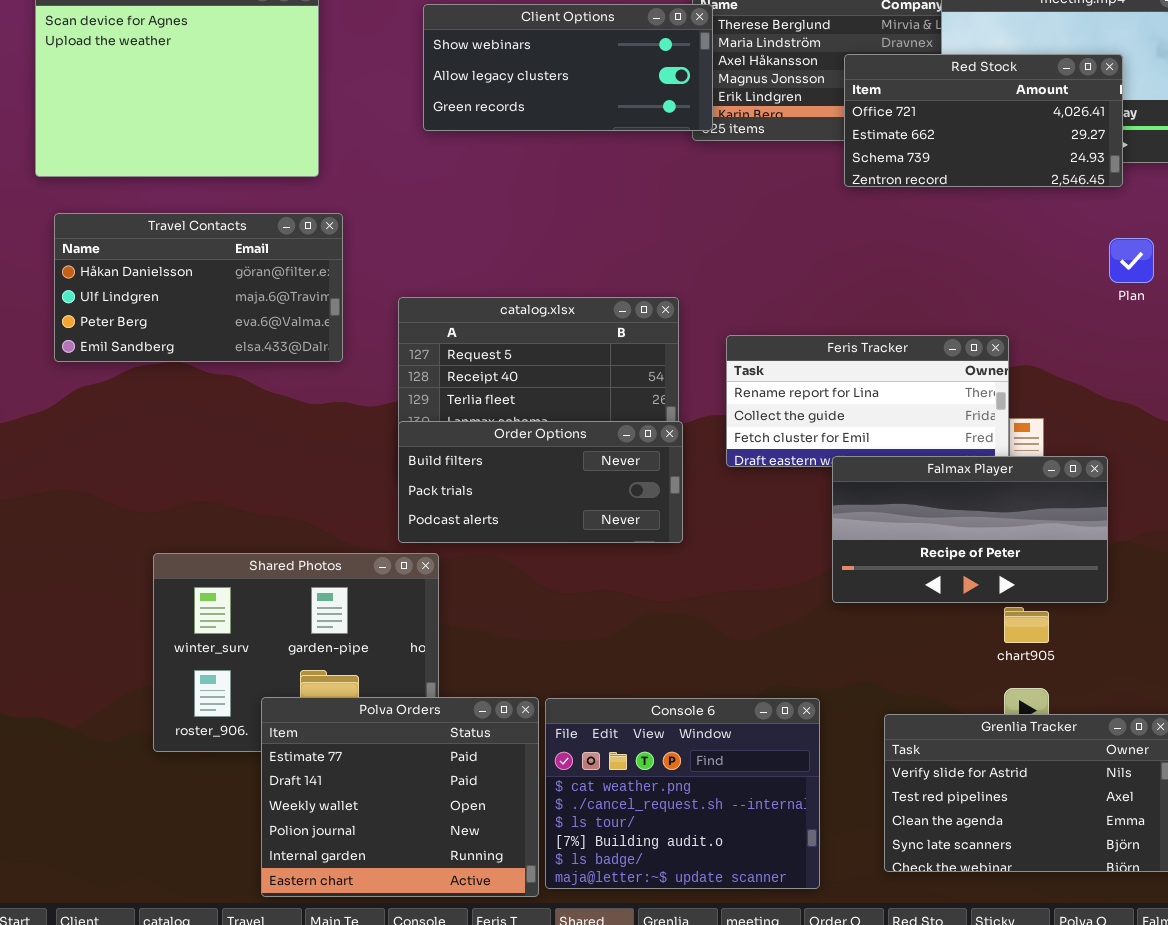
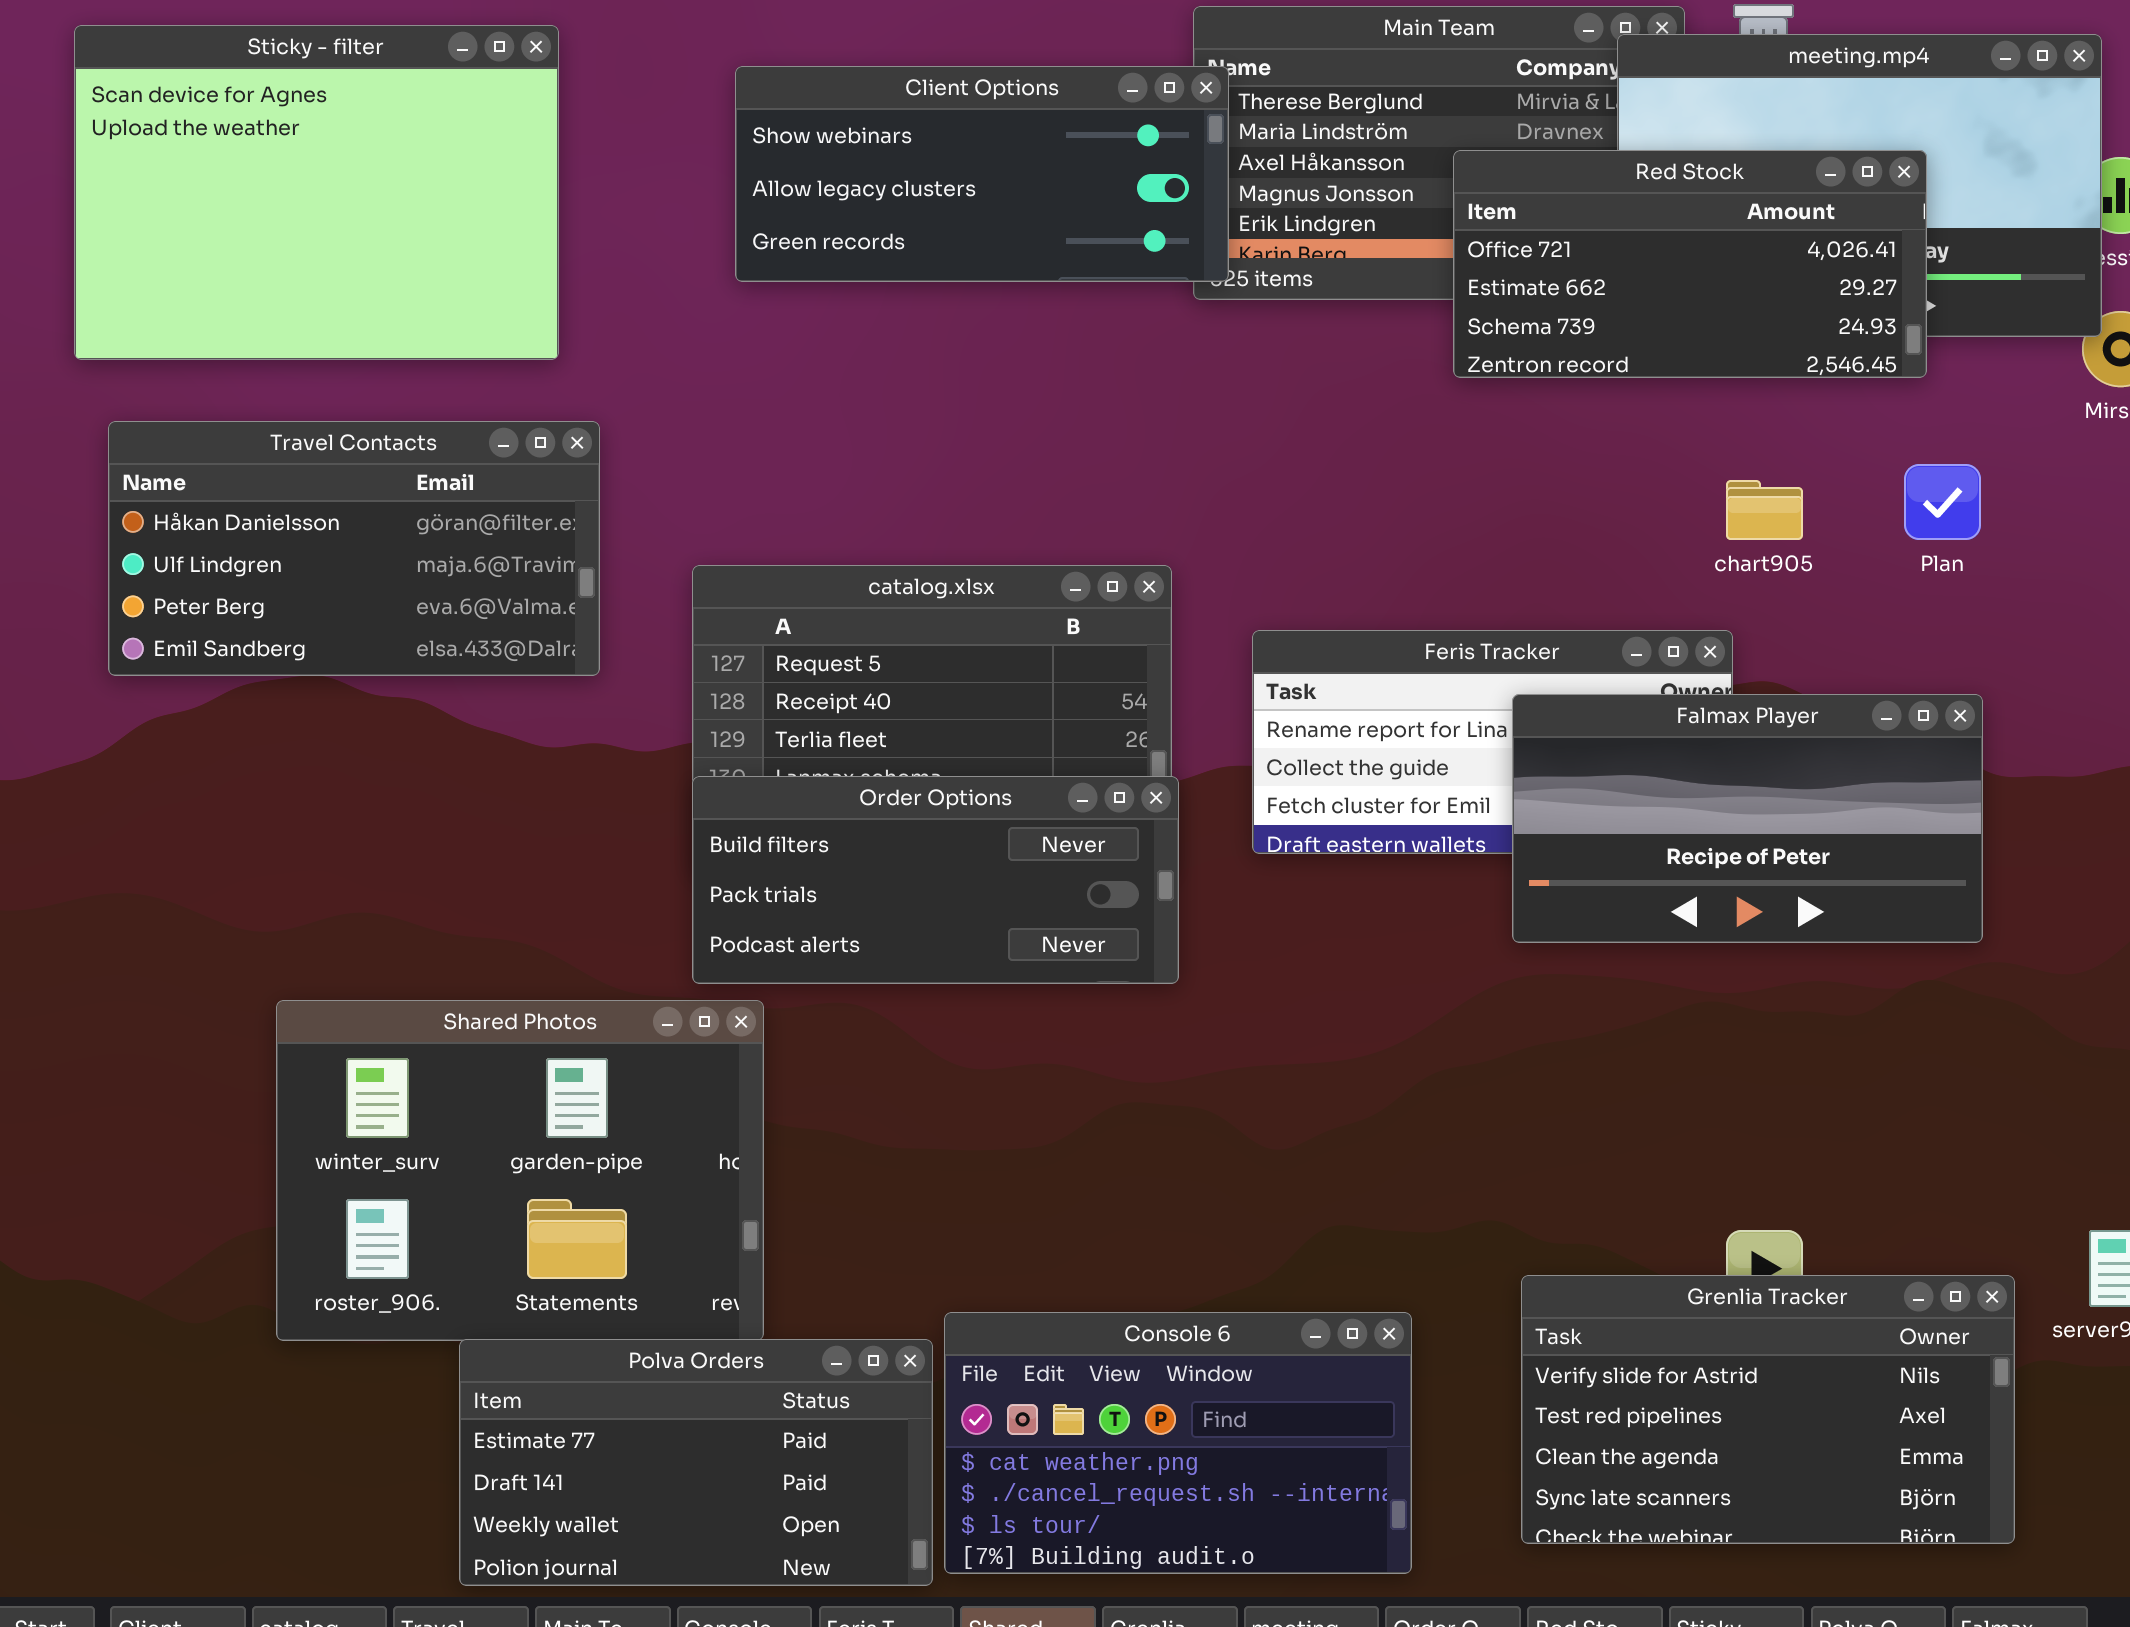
Falmax Player: [832,456,1108,603] -> [1512,694,1983,943], moved
chart905: [1004,607,1049,643] -> [1726,480,1803,540], moved
Polva Orders: [261,697,539,897] -> [459,1339,933,1586], resized
Console 6: [545,698,820,889] -> [944,1312,1412,1574], resized

